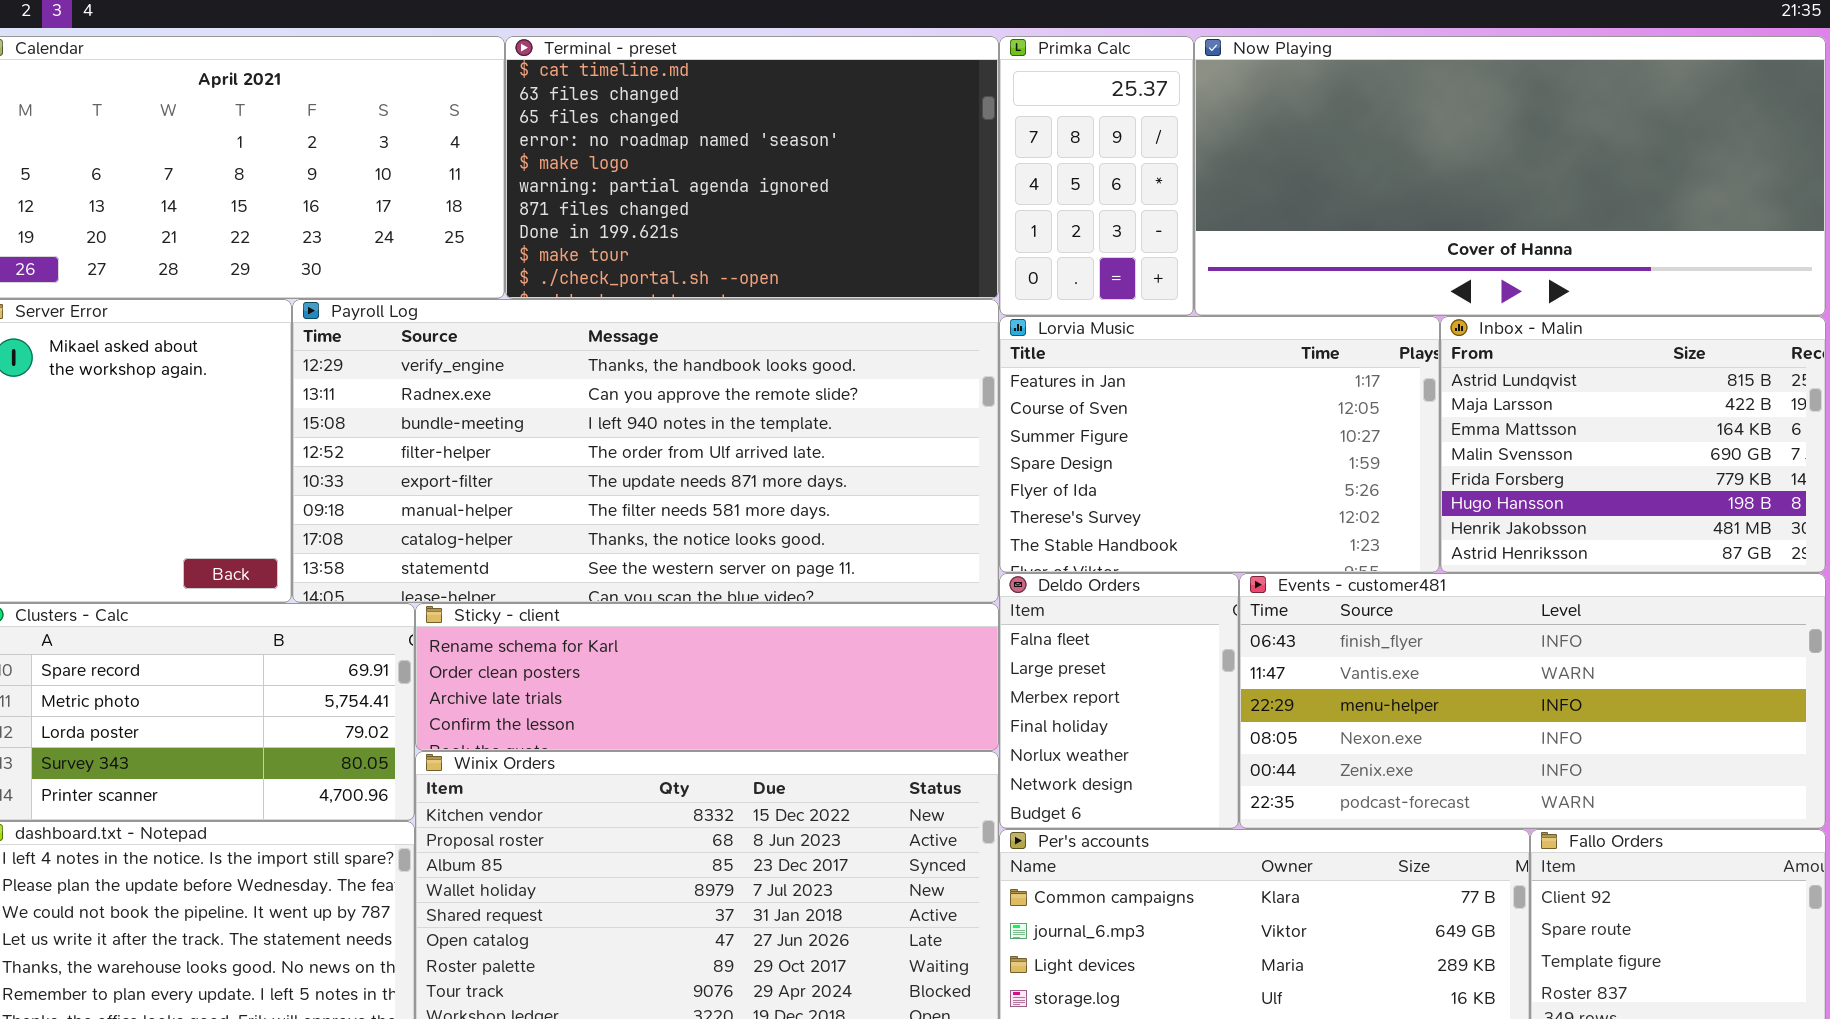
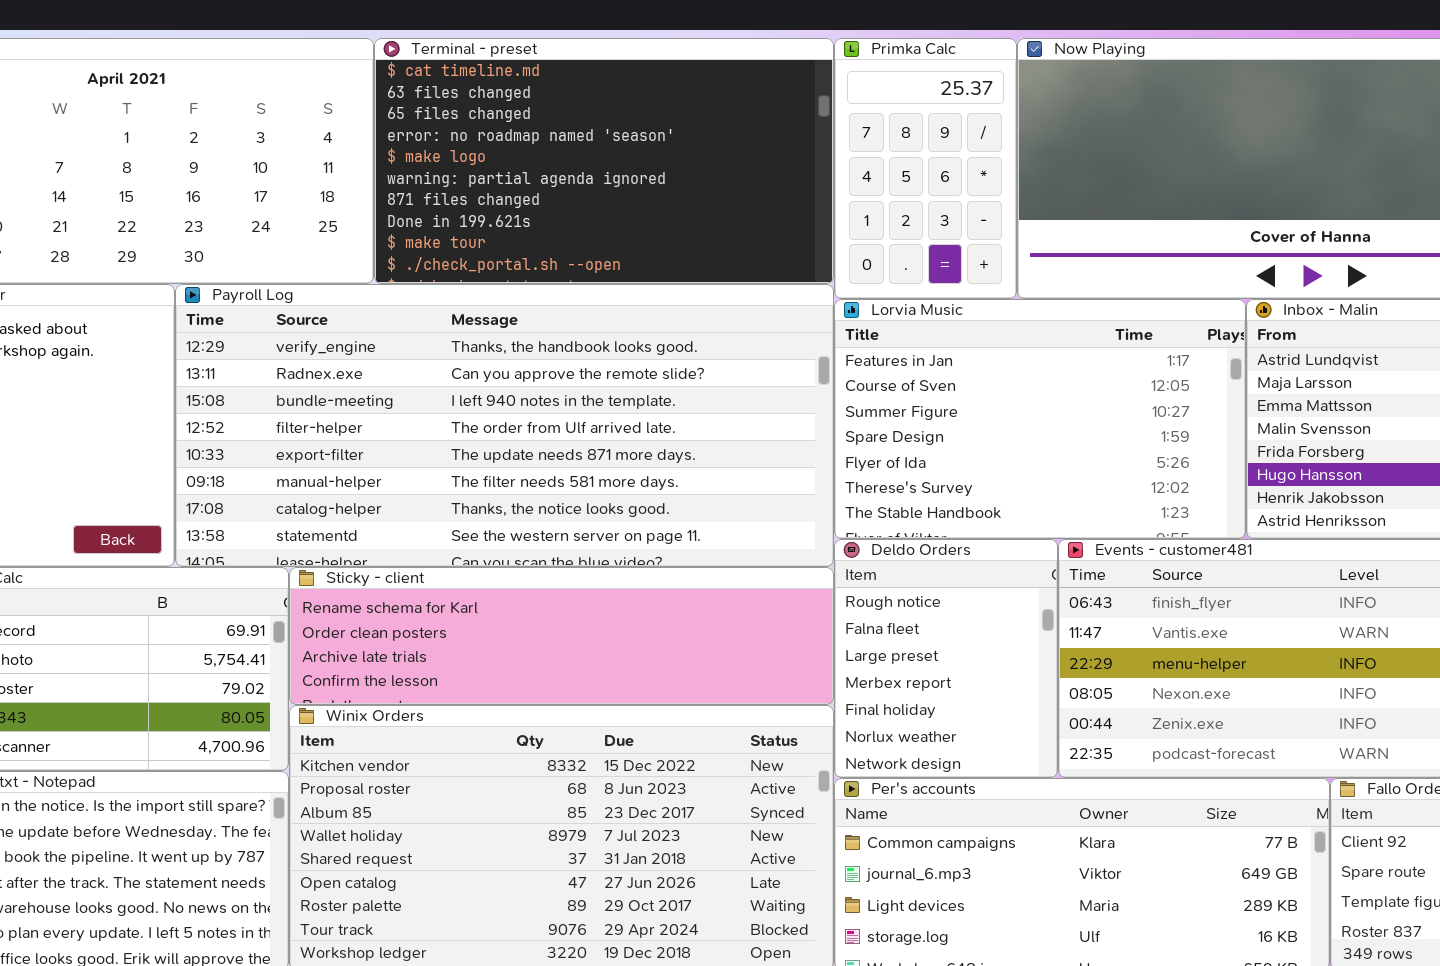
Deldo Orders: [999,573,1239,829] -> [834,539,1058,778], scrolled up 1 row

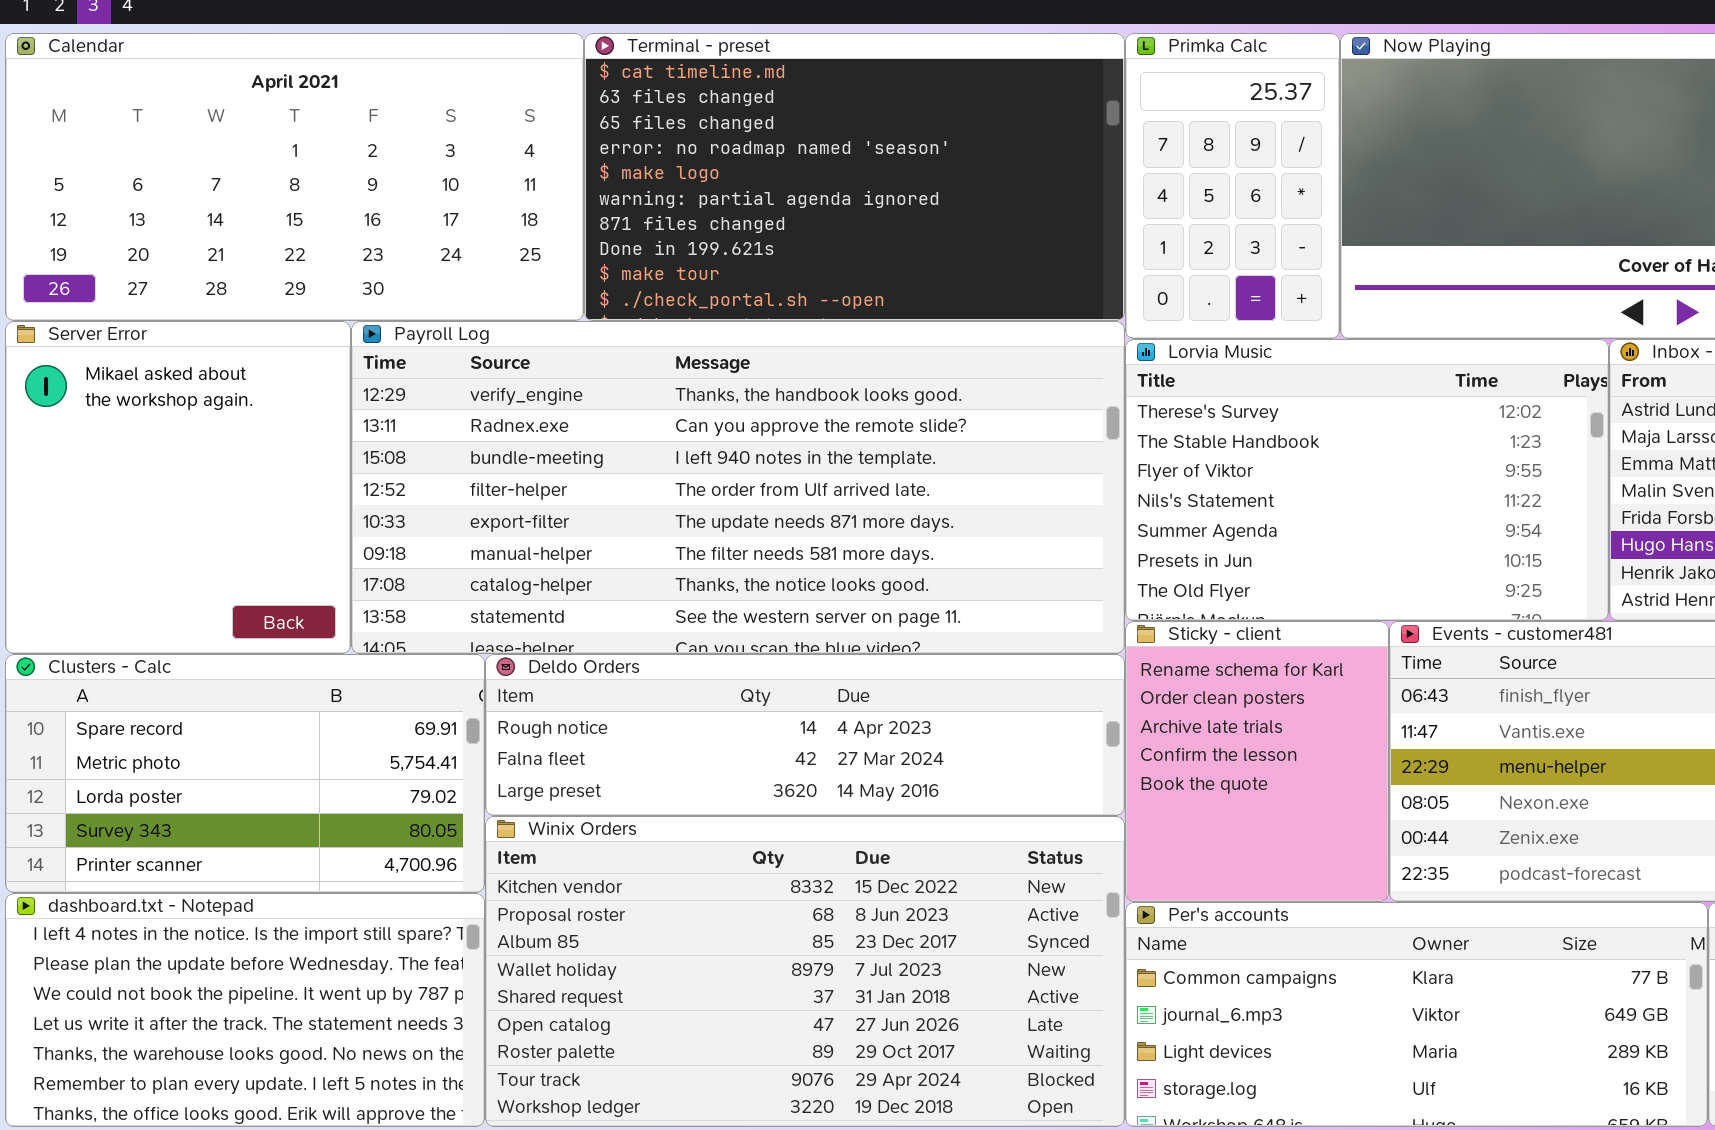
Lorvia Music: [834,299,1246,539] -> [1125,339,1609,621], scrolled down 5 rows
Deldo Orders: [834,539,1058,778] -> [485,654,1125,816], moved, resized
Sticky - client: [289,567,834,705] -> [1125,621,1389,902], moved, resized

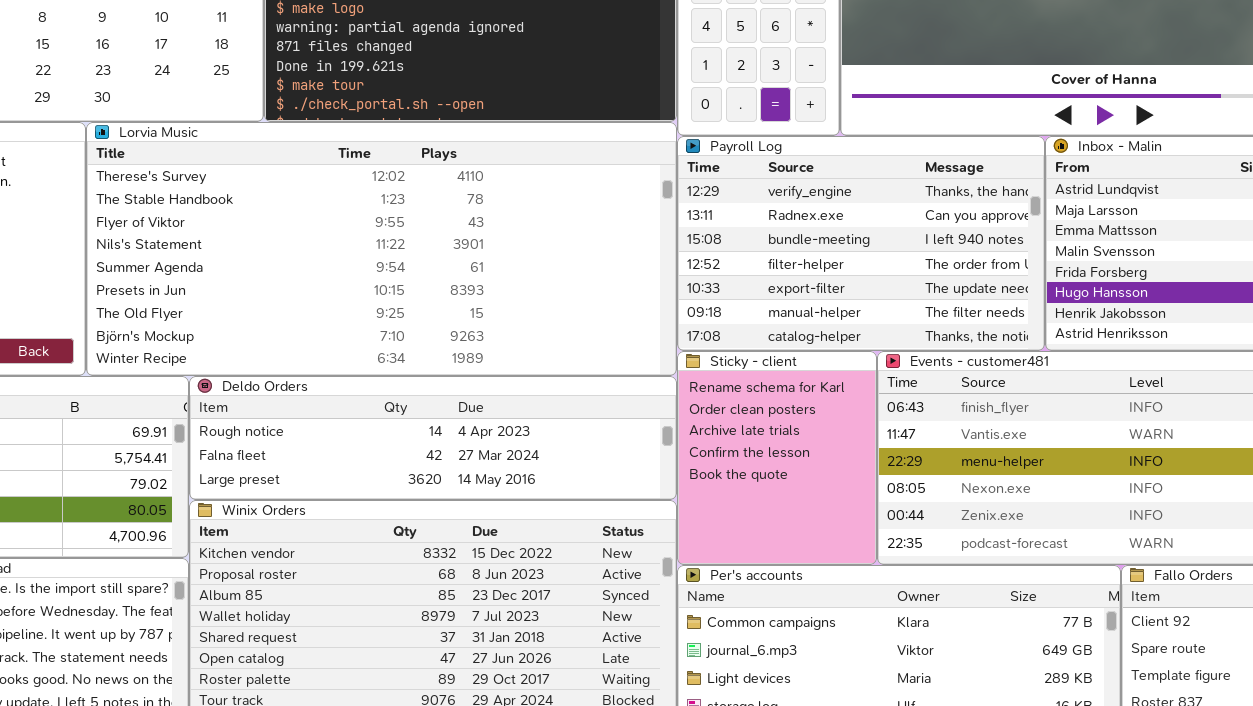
Payroll Log: [351,321,1125,654] -> [677,136,1045,351], moved, resized
Lorvia Music: [1125,339,1609,621] -> [86,122,677,376], moved, resized

